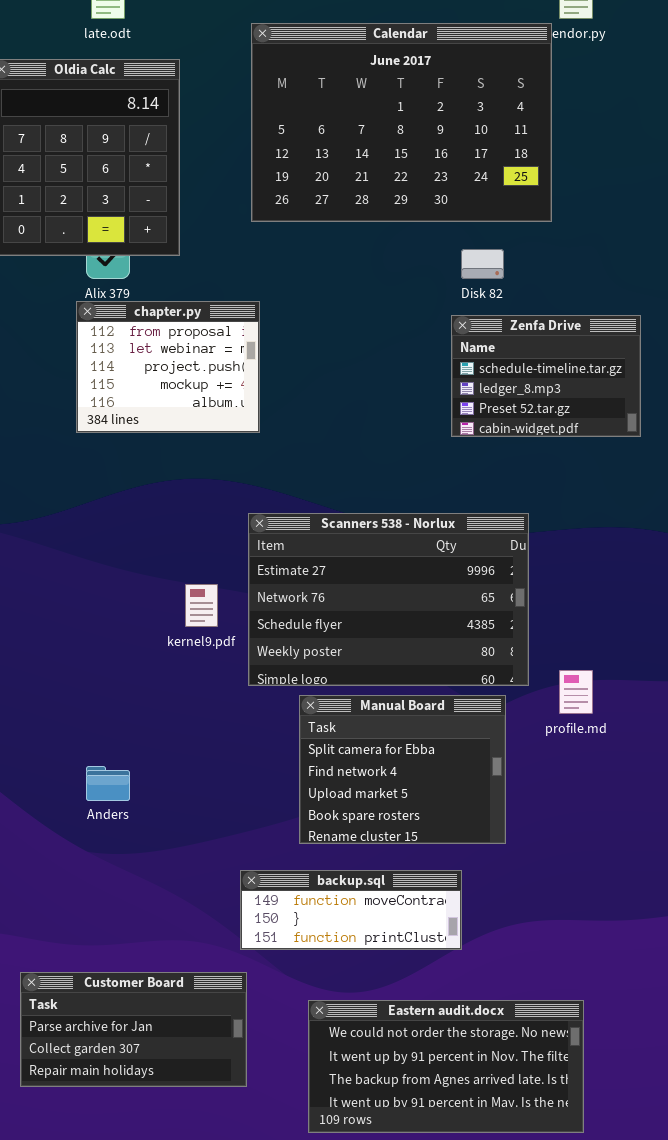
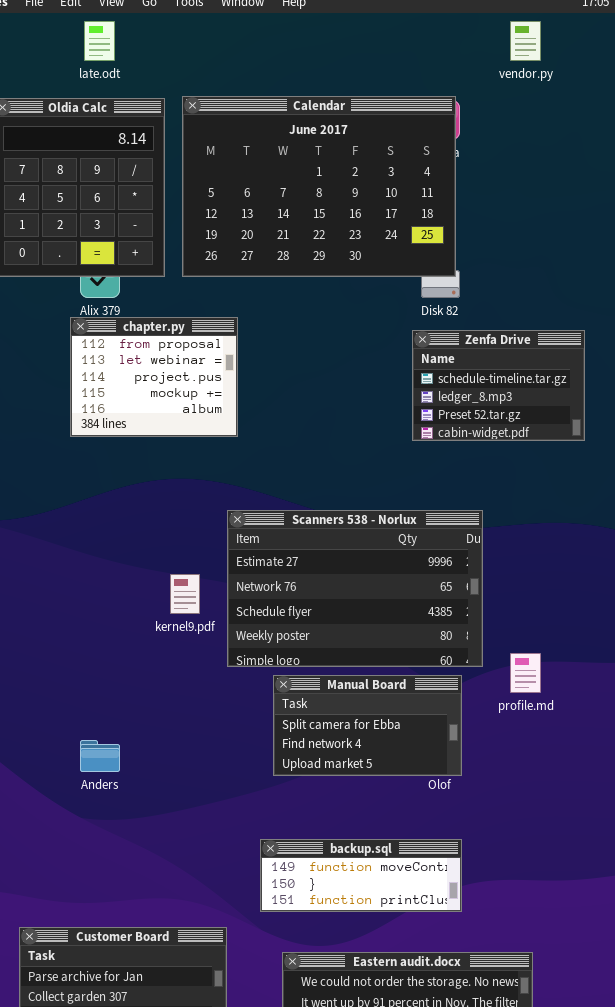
Calendar: [251,23,552,222] -> [182,96,456,277], moved
Manual Board: [299,695,506,844] -> [273,675,462,776], resized
backup.sql: [240,870,462,950] -> [260,839,462,912], moved

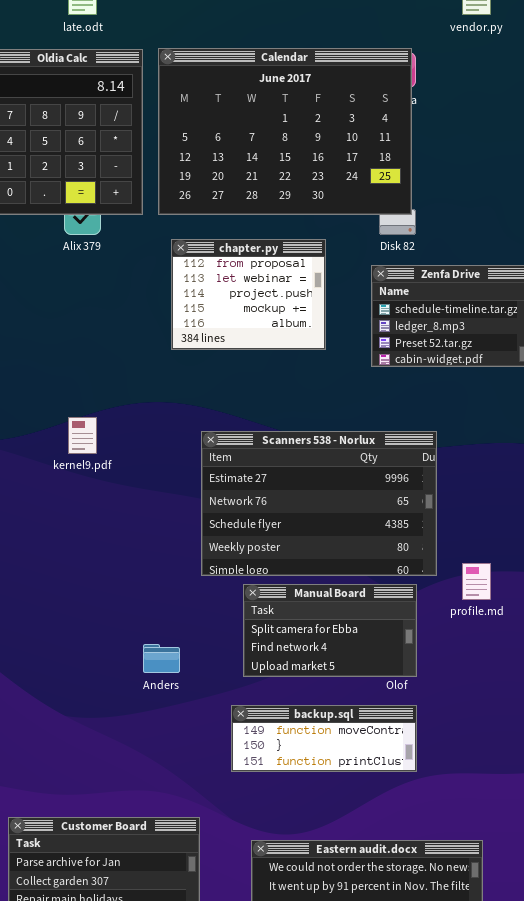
chapter.py: [70,317,238,437] -> [171,239,326,350], moved
kernel9.pdf: [170,574,200,614] -> [68,417,97,454], moved
Anders: [80,740,120,772] -> [143,644,180,673], moved
backup.sql: [260,839,462,912] -> [231,705,417,772], moved

